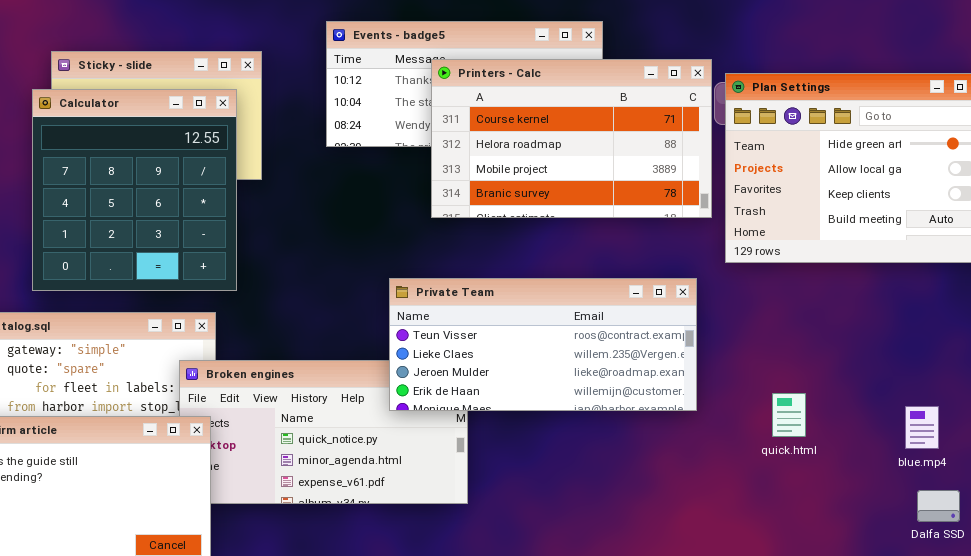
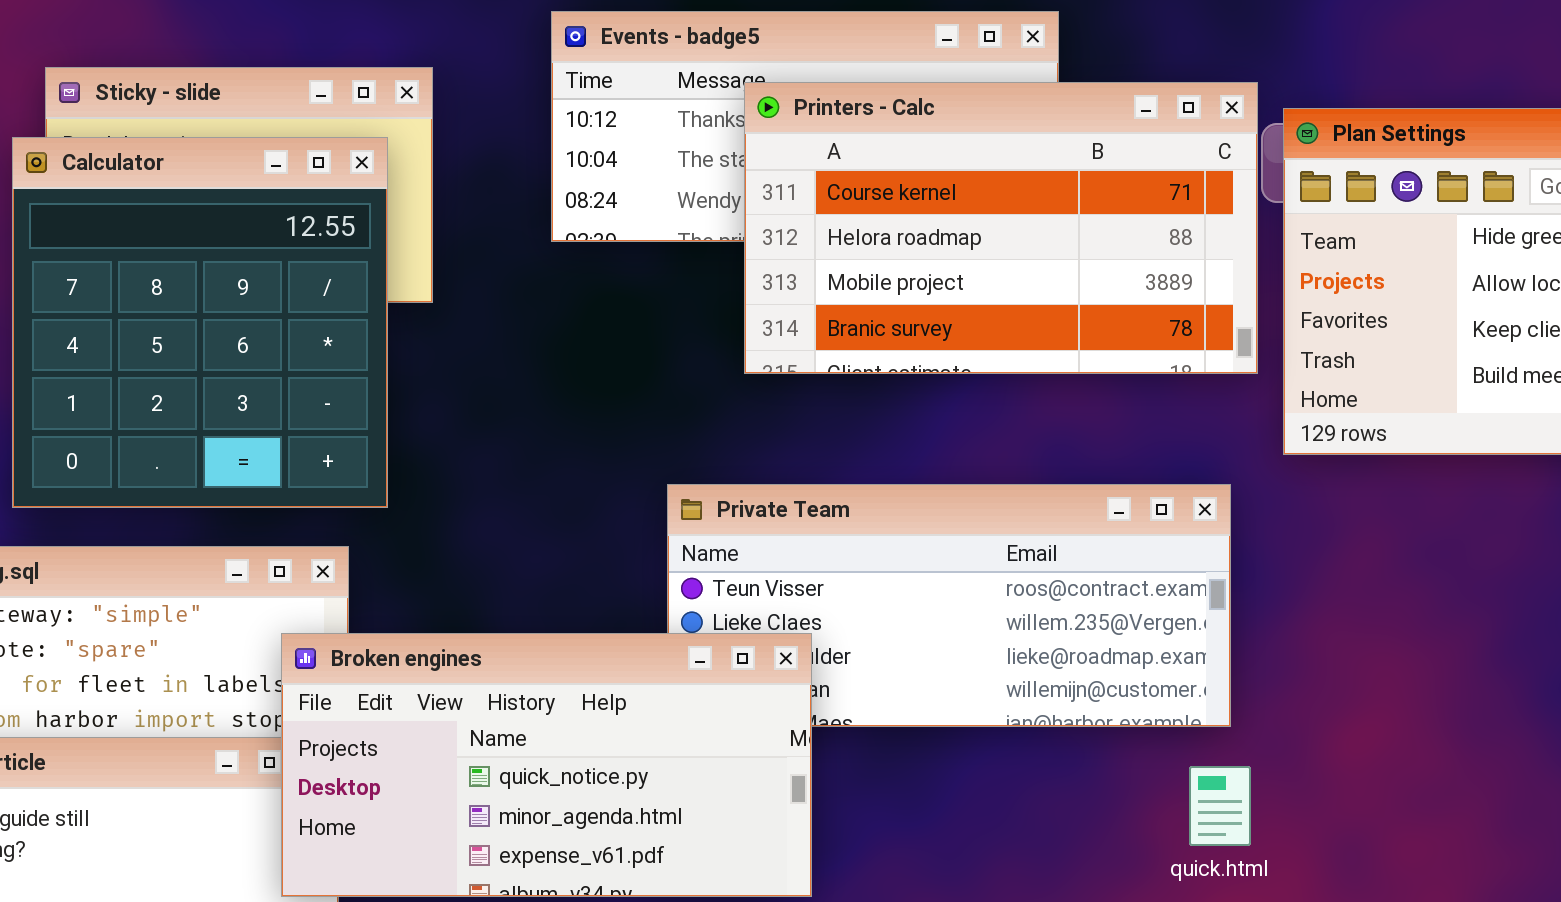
Broken engines: [179,360,468,504] -> [281,633,812,897], raised
quick.html: [772,393,806,437] -> [1189,766,1251,846], moved

